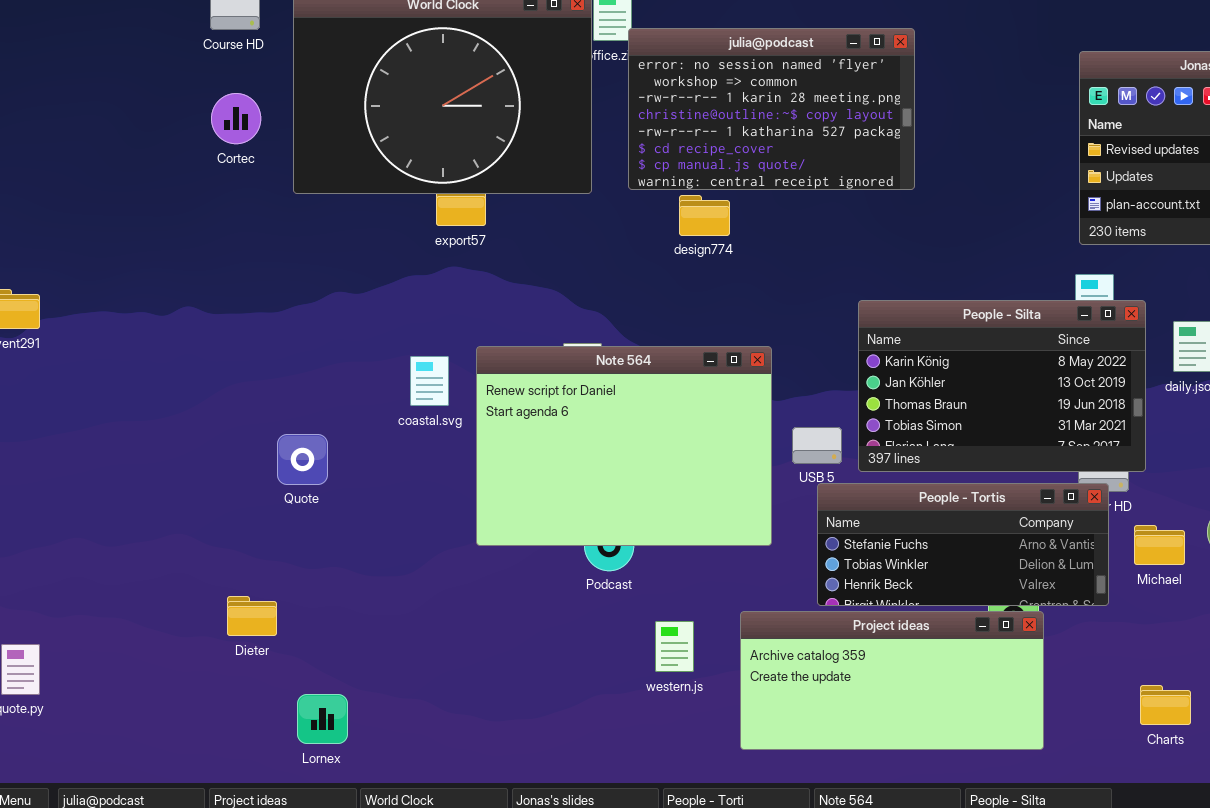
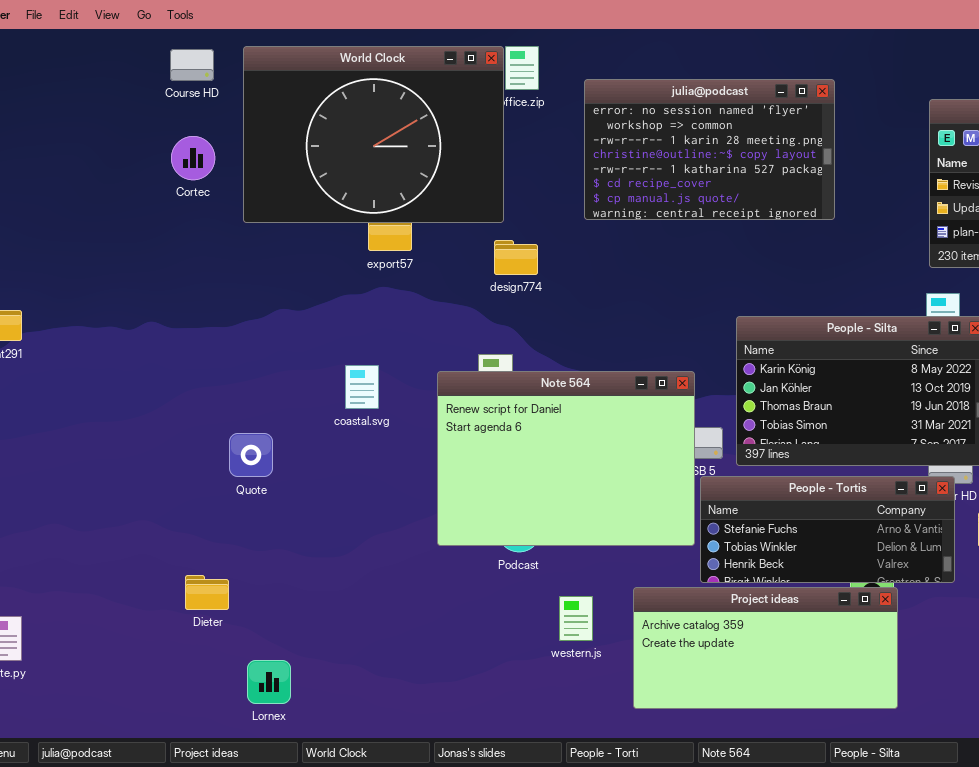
julia@podcast: [628,28,915,190] -> [584,79,835,220], moved
design774: [679,195,730,236] -> [494,240,538,275], moved
Note 564: [476,346,772,546] -> [437,371,695,546], moved

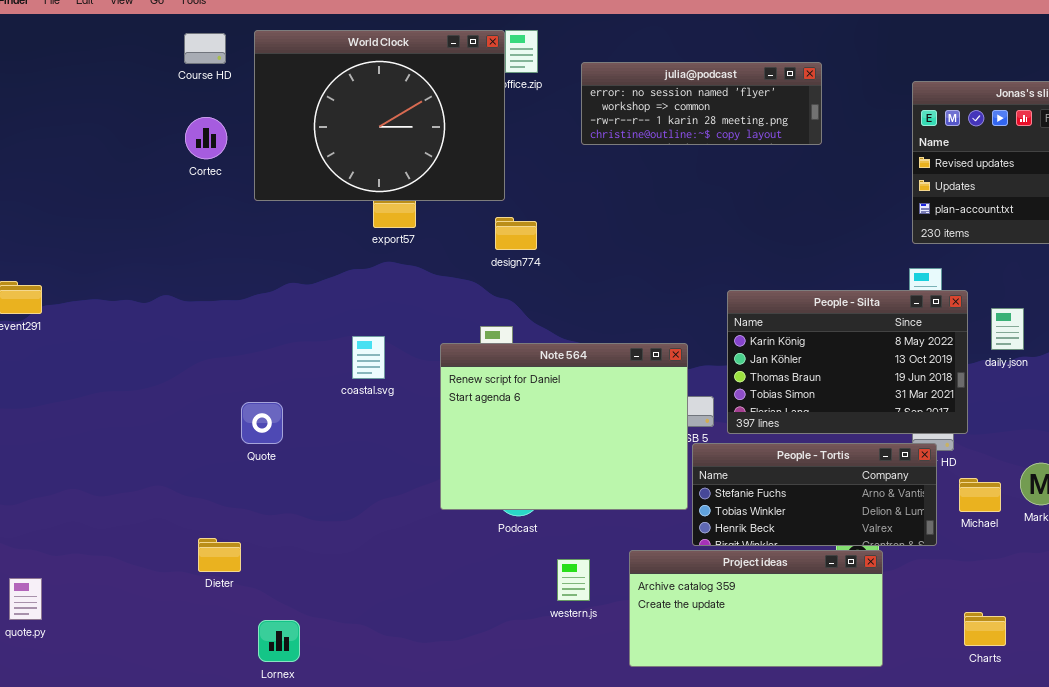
julia@podcast: [584,79,835,220] -> [581,62,822,145], resized

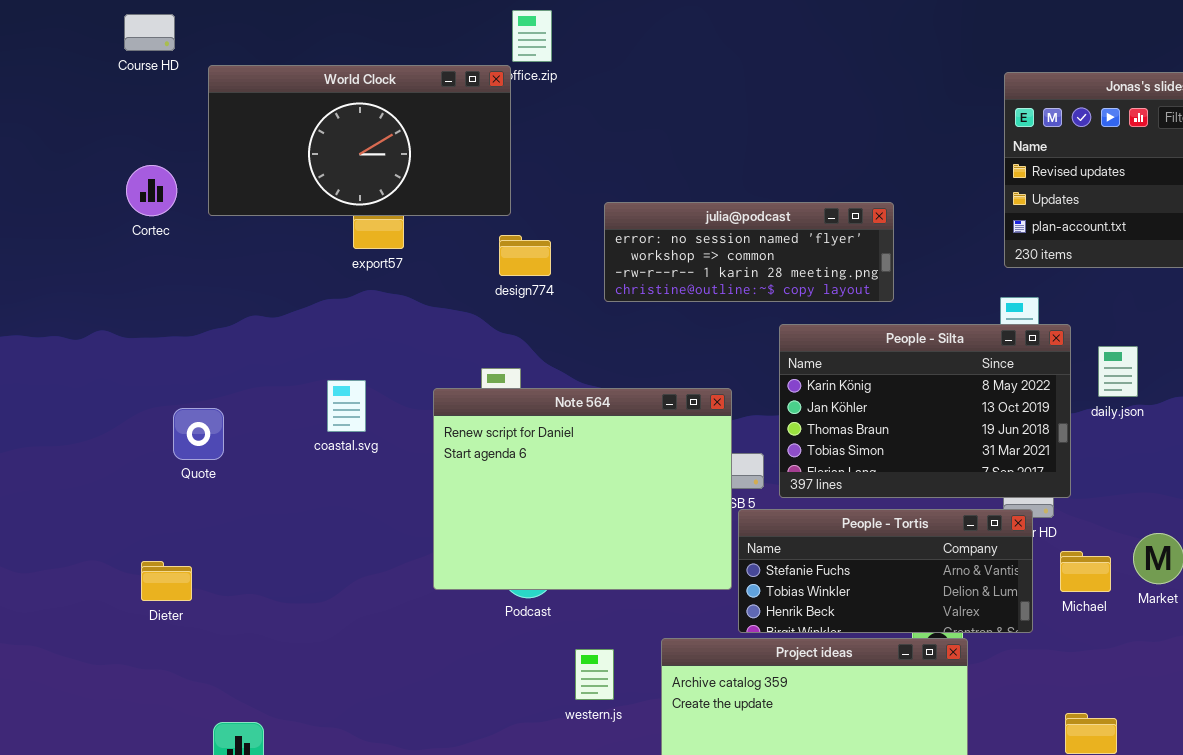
World Clock: [254,30,505,201] -> [208,65,511,216], resized
julia@podcast: [581,62,822,145] -> [604,202,894,302], moved
Cortec: [185,117,227,159] -> [126,165,177,216], moved
Quote: [241,402,283,444] -> [173,408,224,460], moved
Dieter: [198,538,241,572] -> [141,561,192,601], moved

